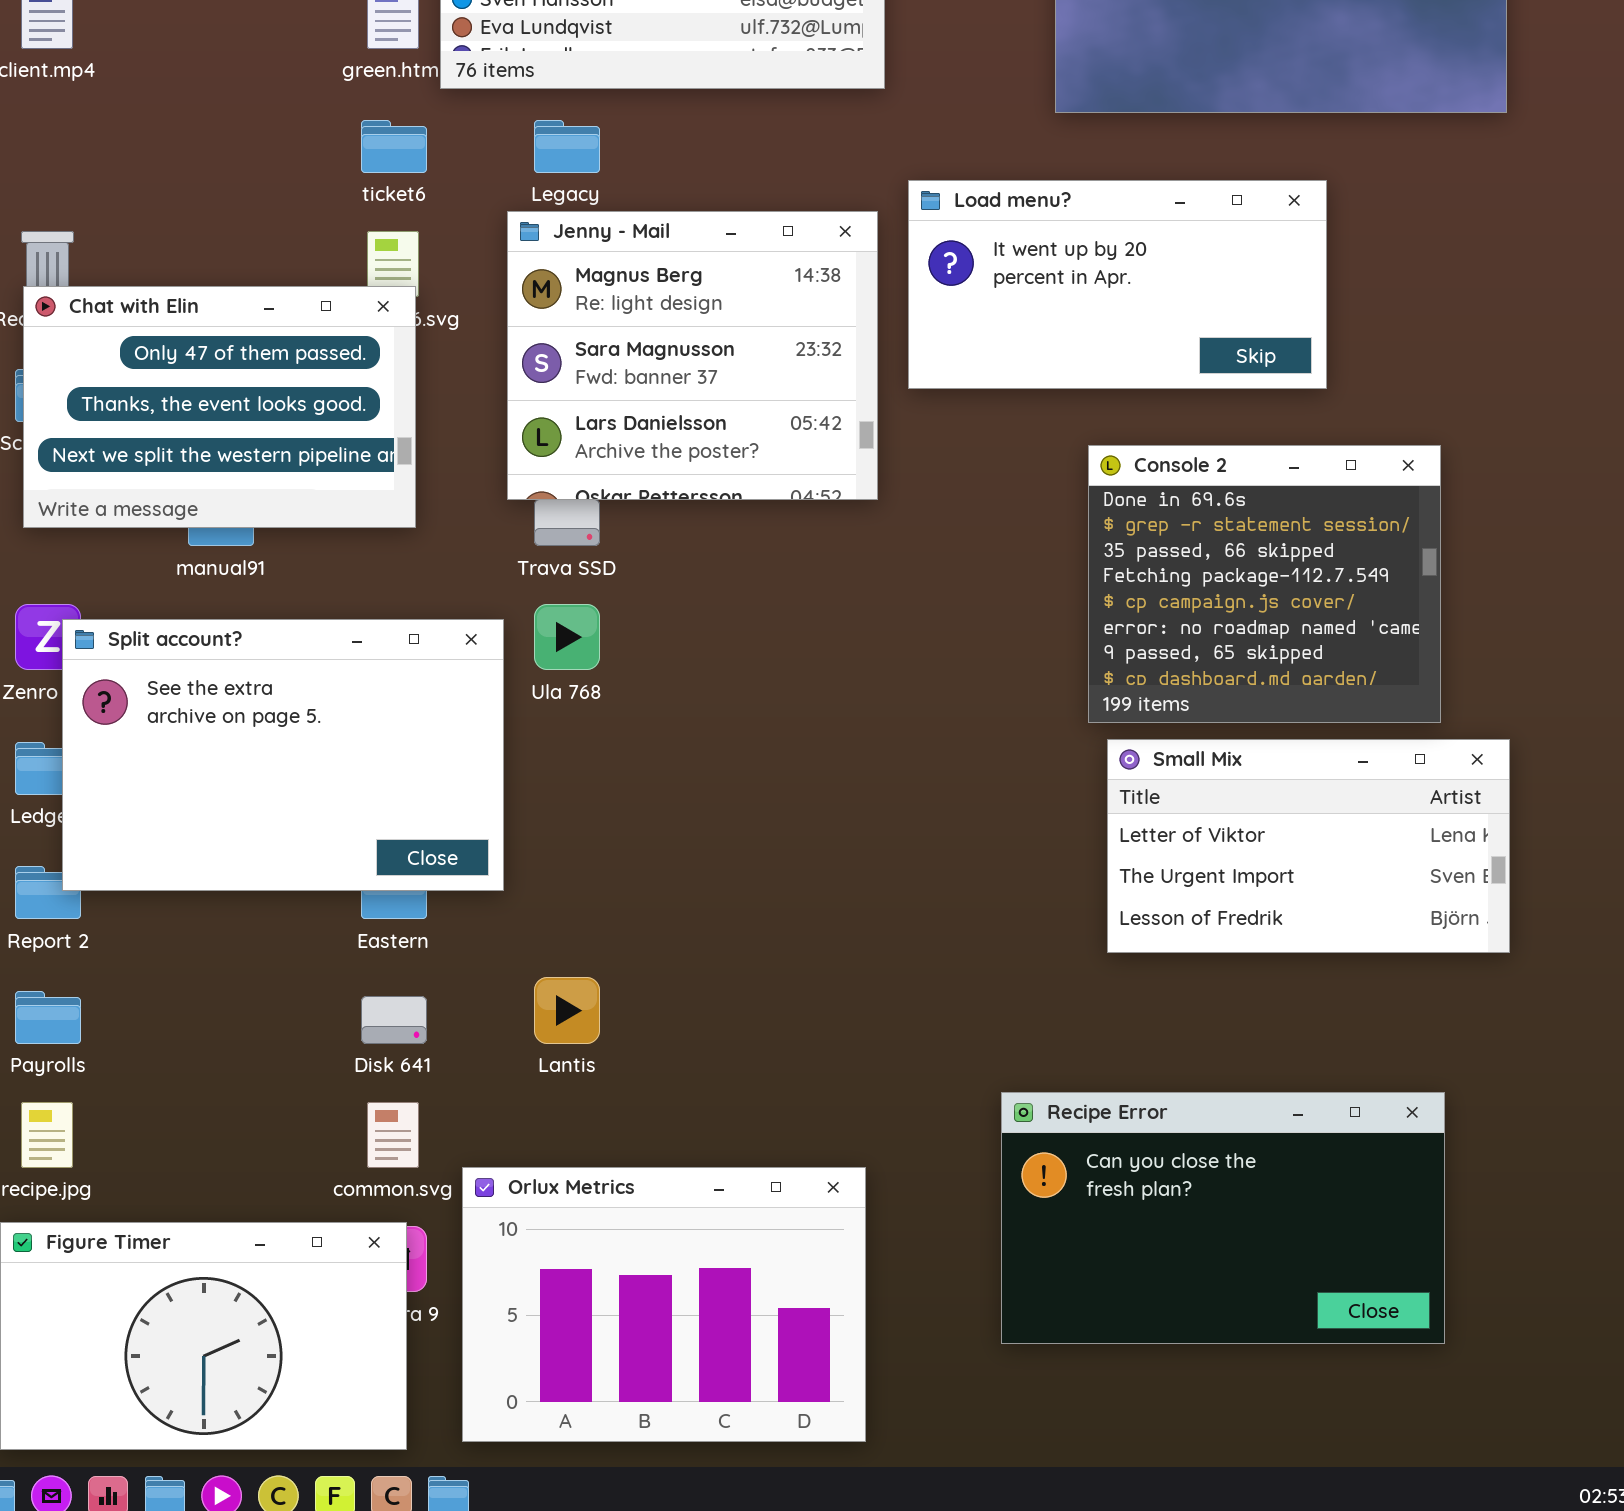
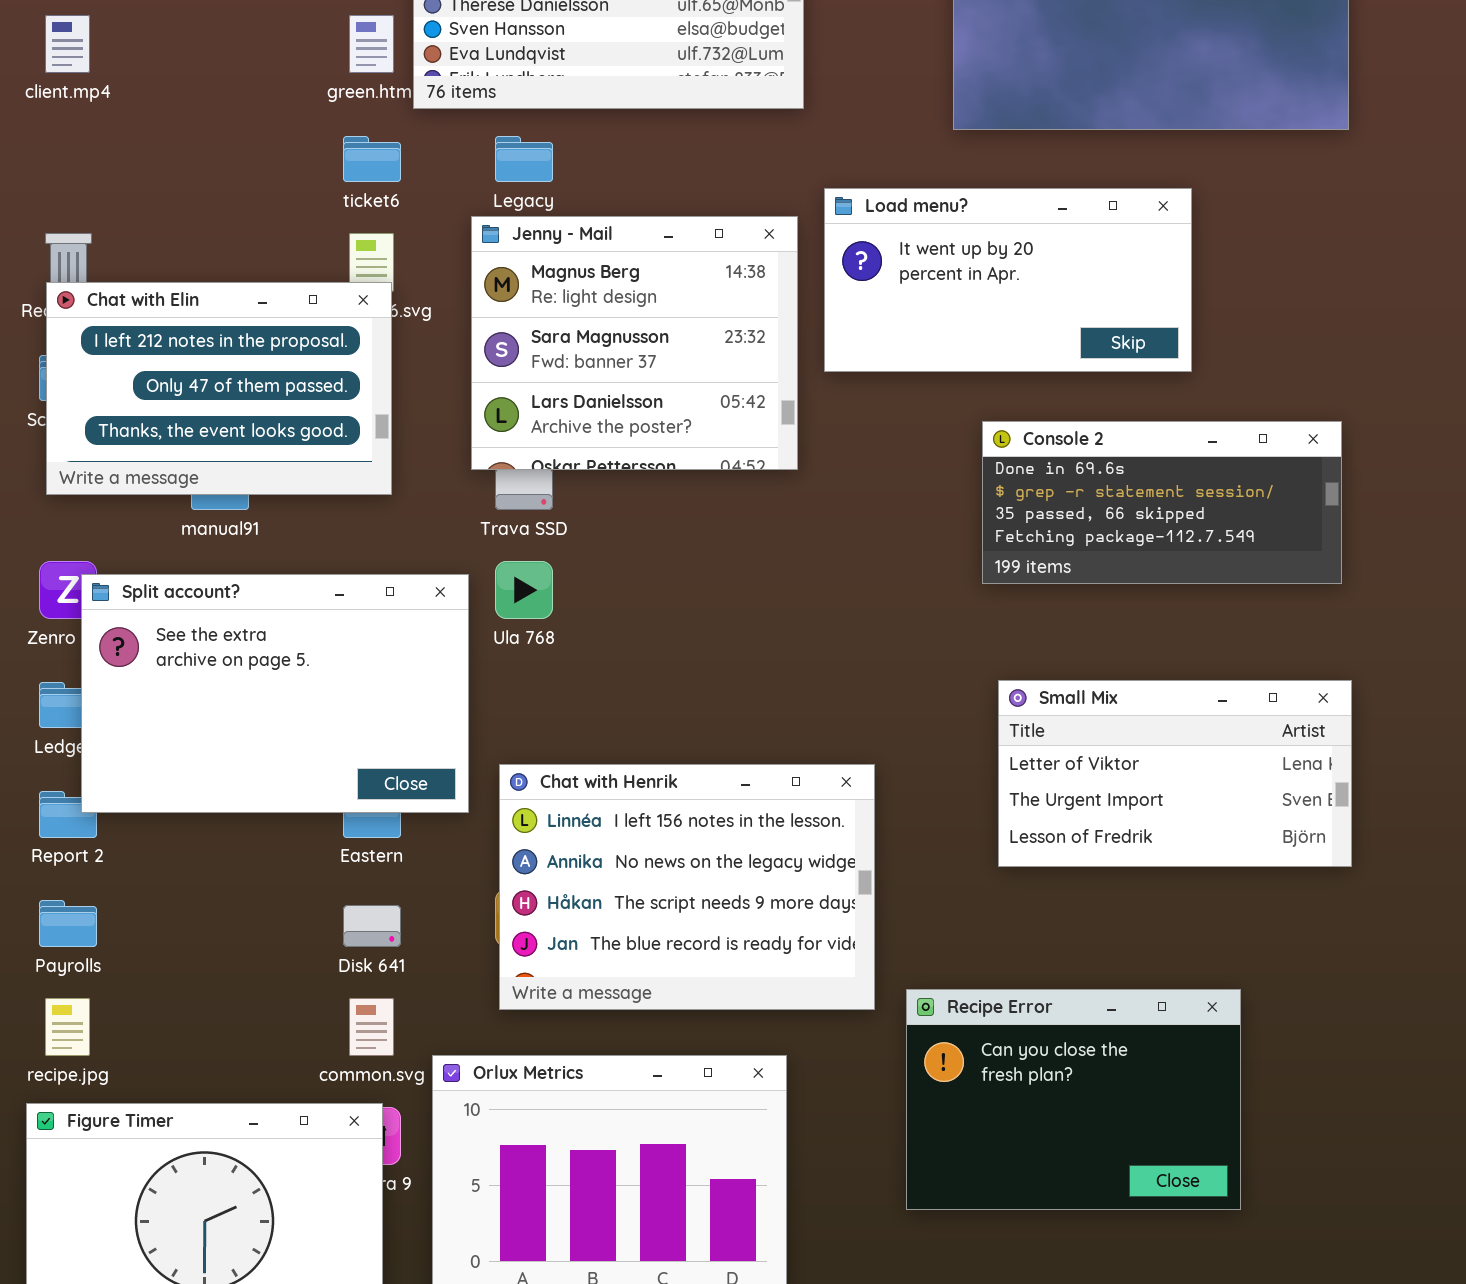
Chat with Elin: [23,286,416,528] -> [46,282,392,495], scrolled up 1 row
Console 2: [1088,445,1441,723] -> [982,421,1342,584], resized
Chat with Henrik: none -> [499,764,875,1010], opened
Recipe Error: [1001,1092,1445,1344] -> [906,989,1241,1210], resized

